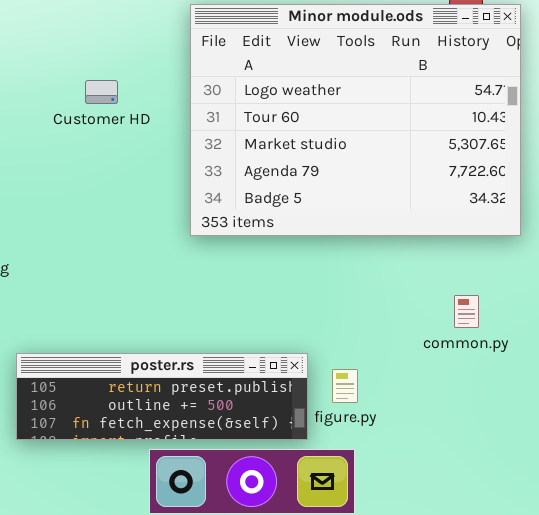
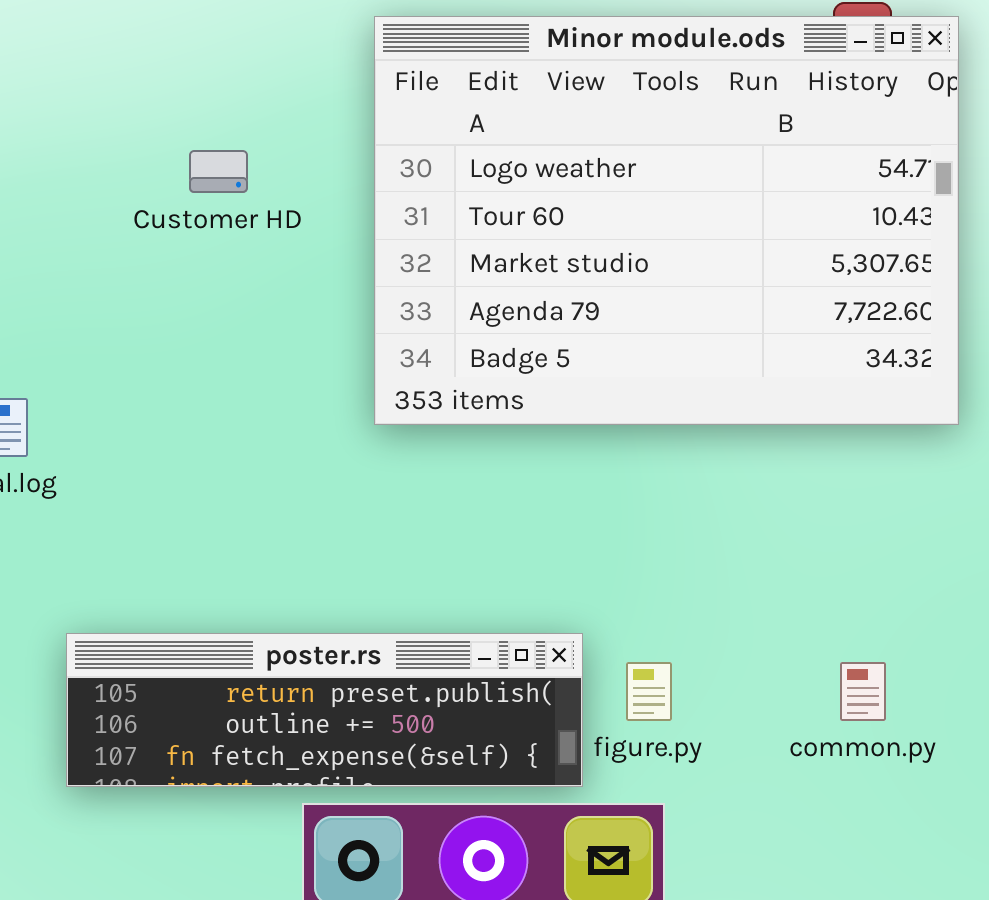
common.py: [454,295,479,328] -> [840,662,886,721], moved

